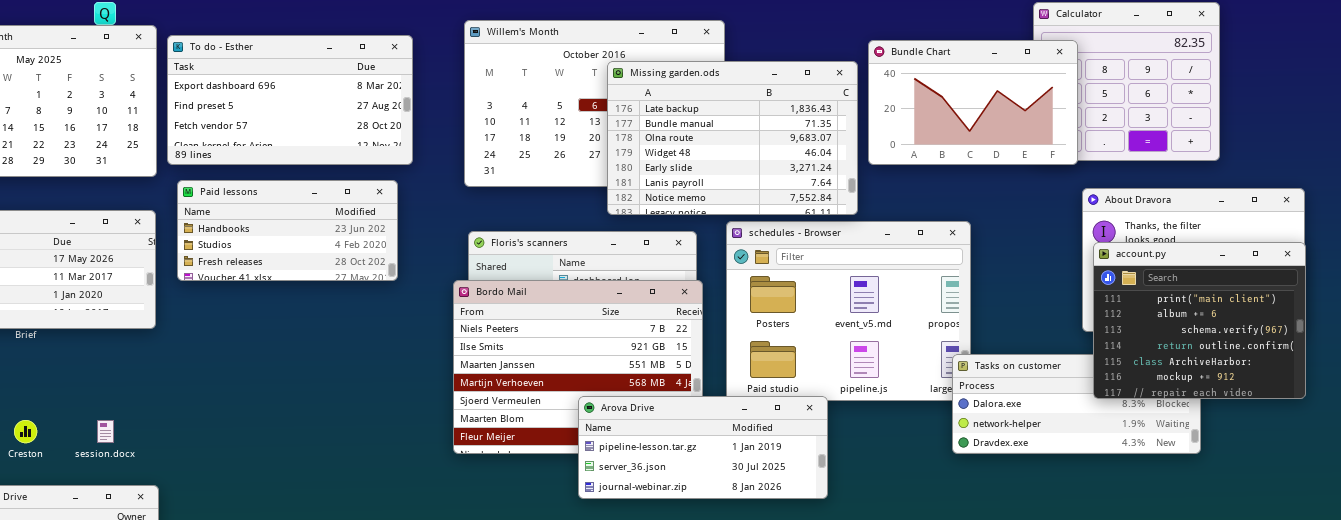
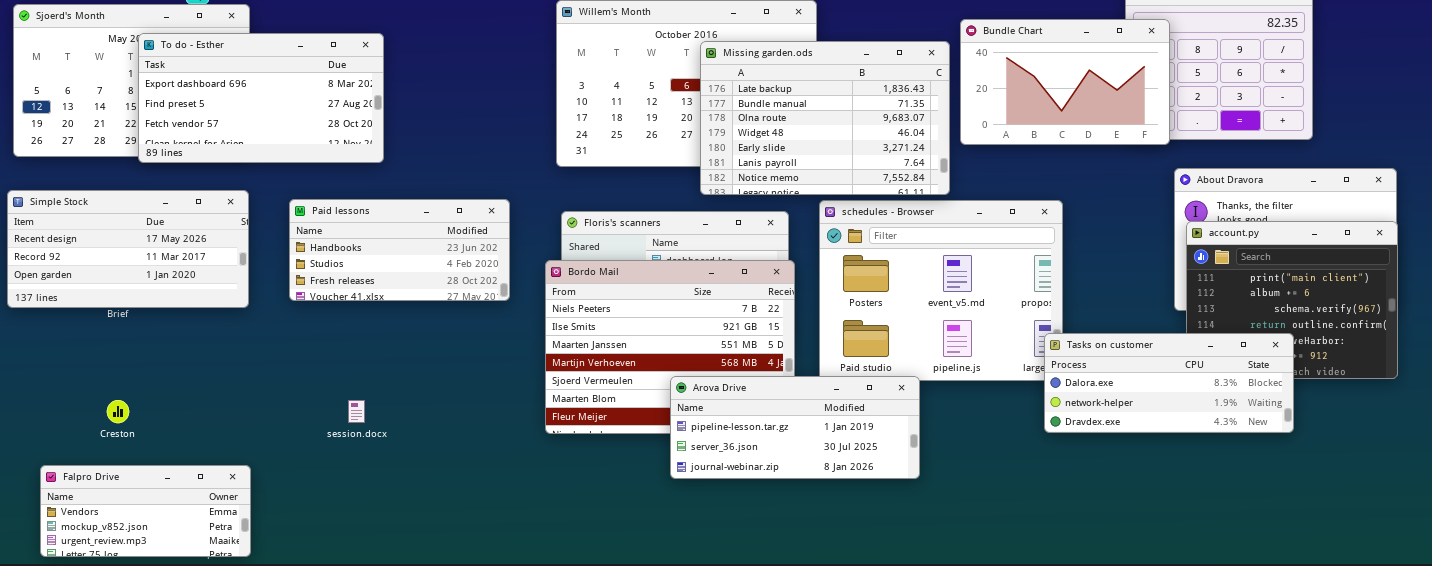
To do - Esther: [167,35,413,165] -> [138,33,384,163], moved
Paid lessons: [177,180,398,281] -> [289,199,510,301], moved
Tasks on customer: [952,354,1201,454] -> [1044,333,1294,433], raised
session.docx: [97,420,114,443] -> [348,400,365,423], moved

